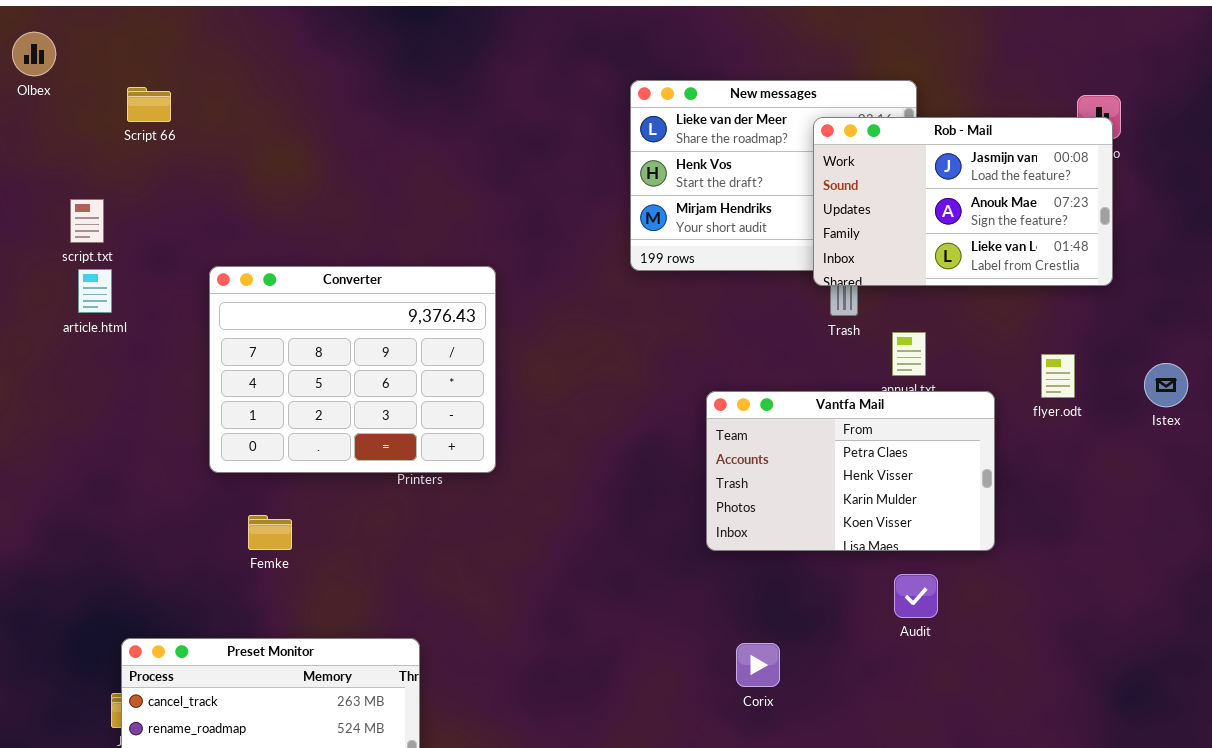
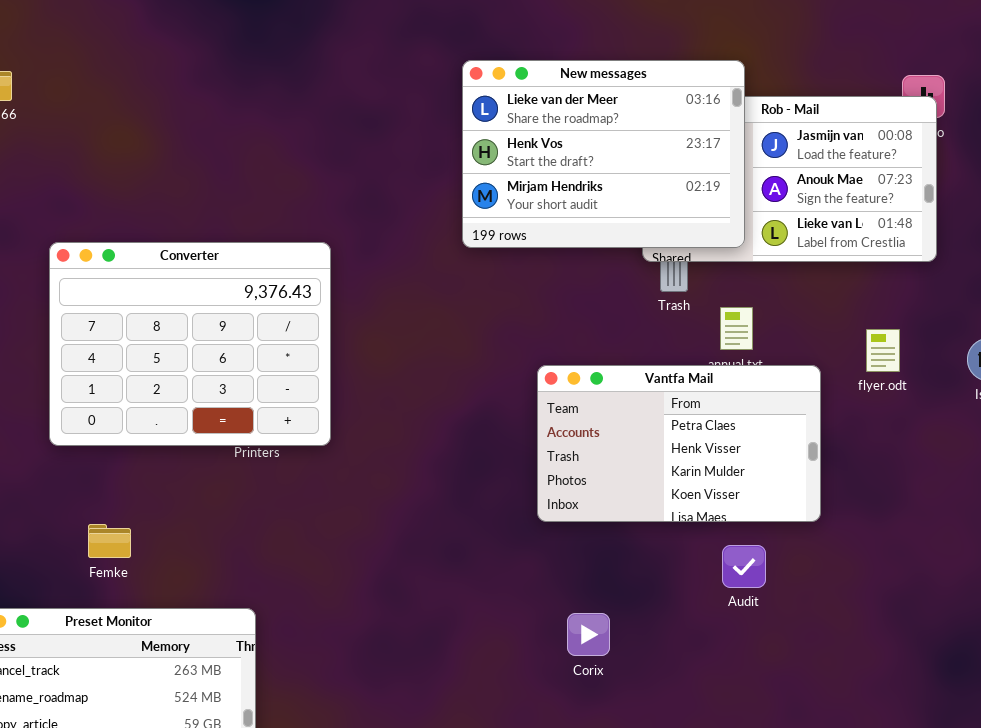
New messages: [630,80,917,271] -> [462,60,745,248], raised
Femke: [248,515,292,550] -> [88,524,131,558], moved

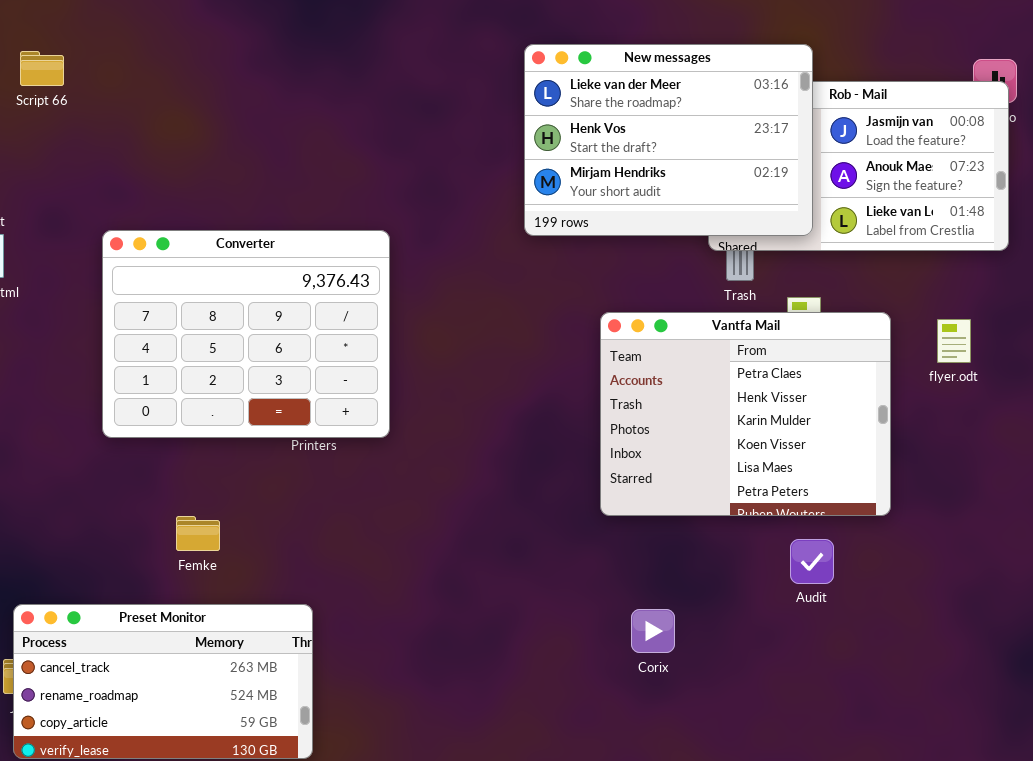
Vantfa Mail: [537,365,821,522] -> [600,312,891,516], resized
Femke: [88,524,131,558] -> [176,516,220,551], moved

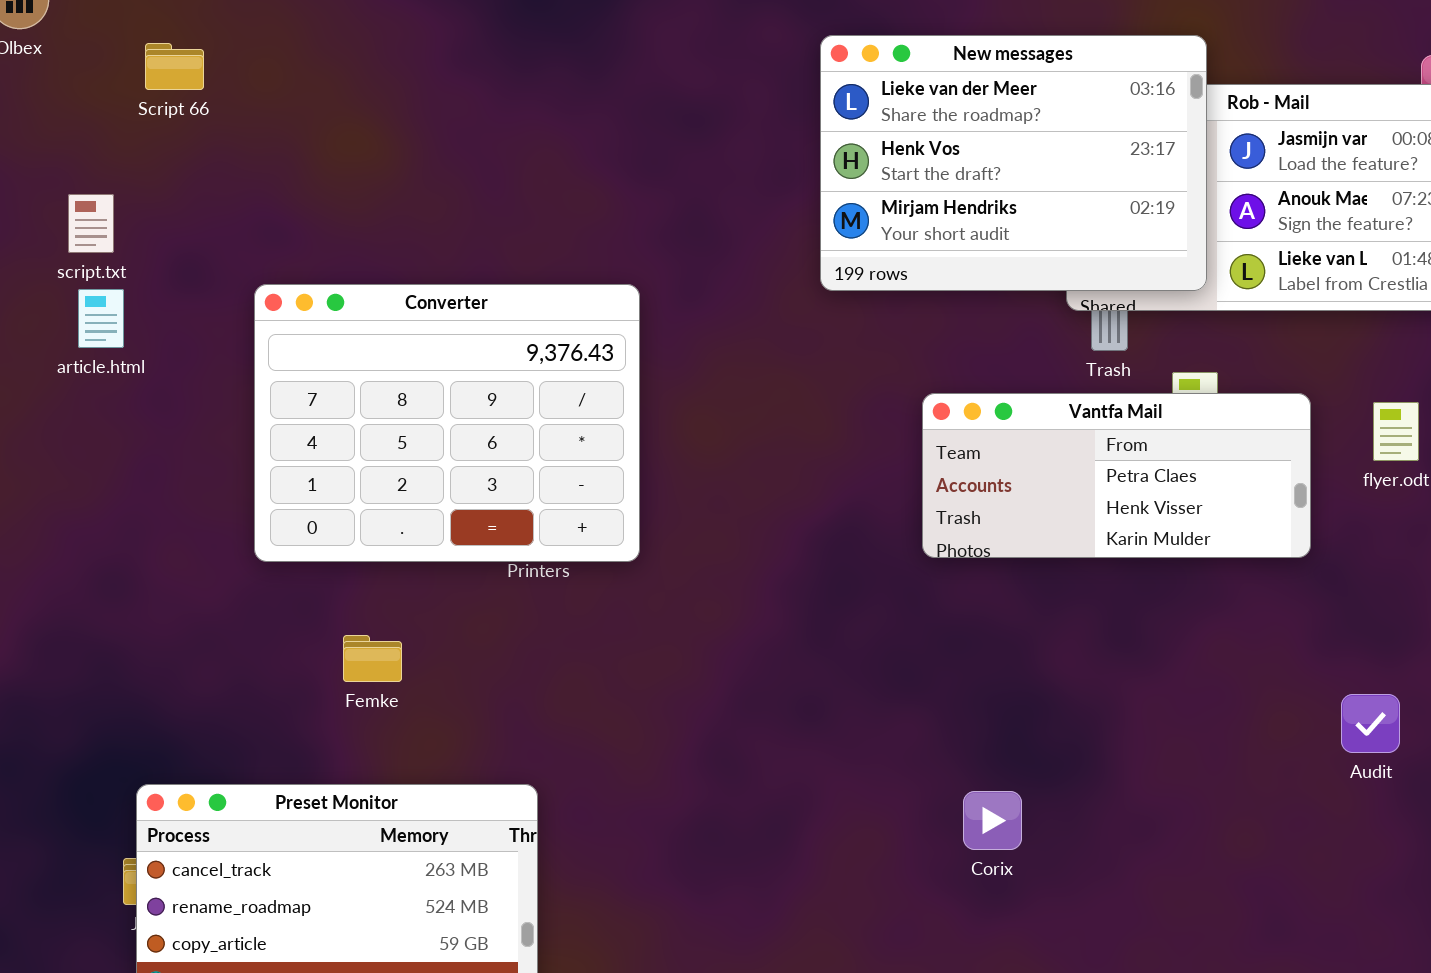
Vantfa Mail: [600,312,891,516] -> [922,393,1311,558], resized
Femke: [176,516,220,551] -> [343,635,402,682], moved
Audit: [790,539,834,584] -> [1341,694,1400,753], moved

